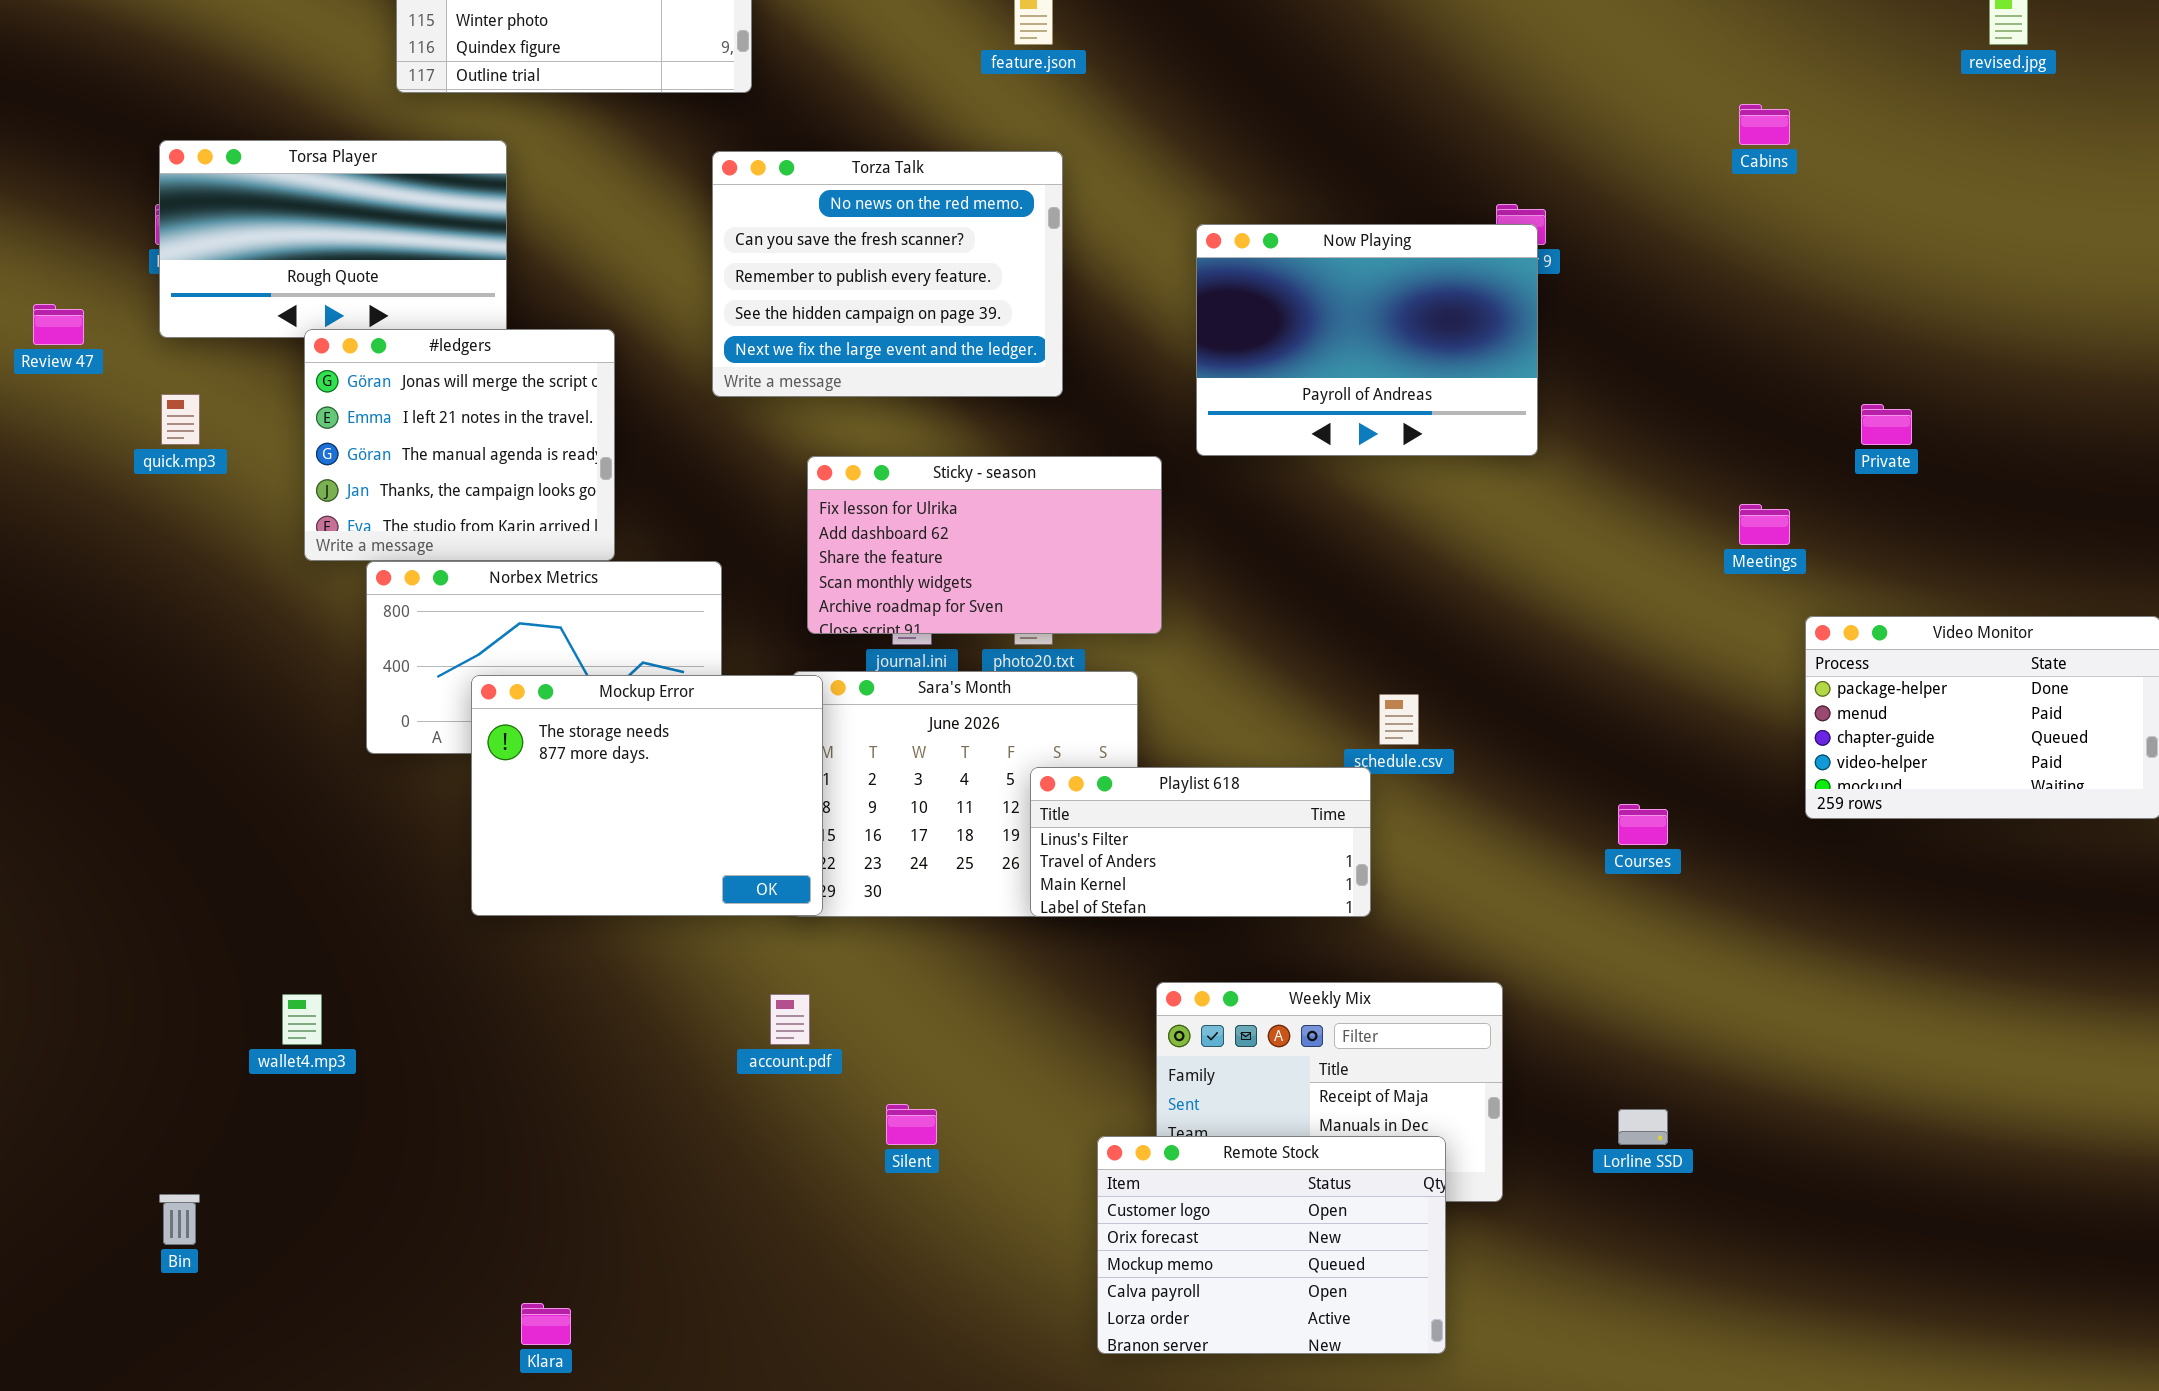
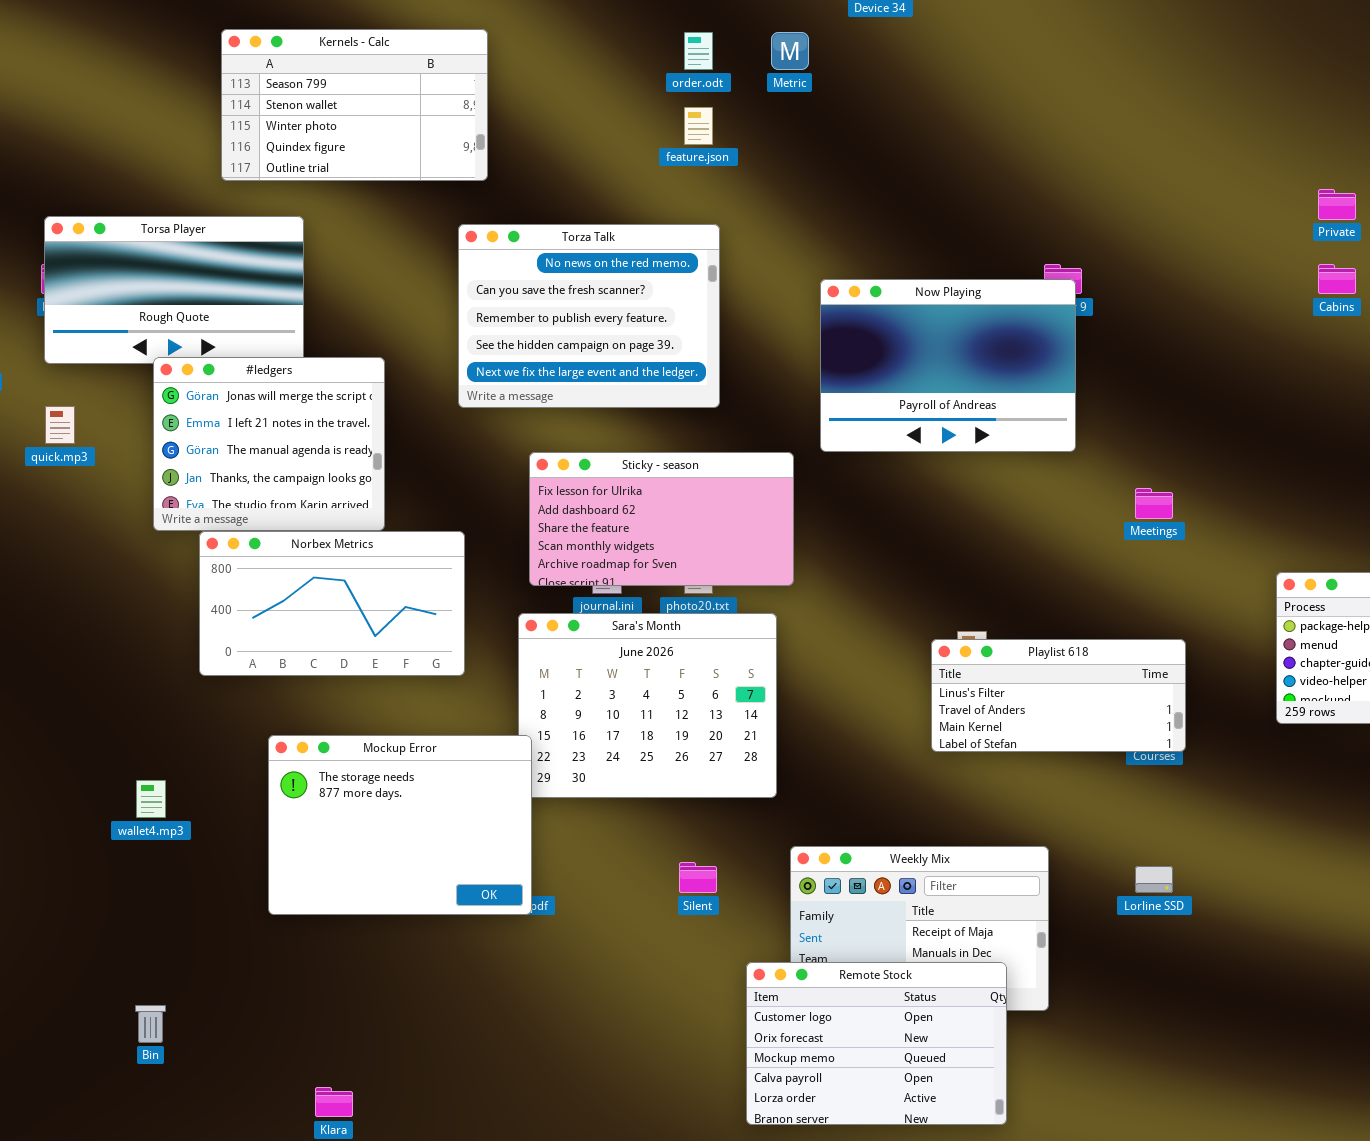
Cabins: [1739,104,1790,145] -> [1318,264,1356,294], moved
Private: [1861,404,1912,445] -> [1318,189,1356,220], moved
Meetings: [1739,504,1790,545] -> [1135,488,1173,519], moved
Mockup Error: [471,675,823,916] -> [268,735,532,915], moved
Playlist 618: [1030,767,1371,917] -> [931,639,1186,752], moved
wallet4.mp3: [282,994,322,1045] -> [136,780,166,818], moved
Silent: [886,1104,937,1145] -> [679,862,717,893], moved
Lorline SSD: [1618,1109,1668,1145] -> [1135,866,1173,893], moved
Bin: [159,1194,200,1245] -> [135,1005,166,1043], moved

